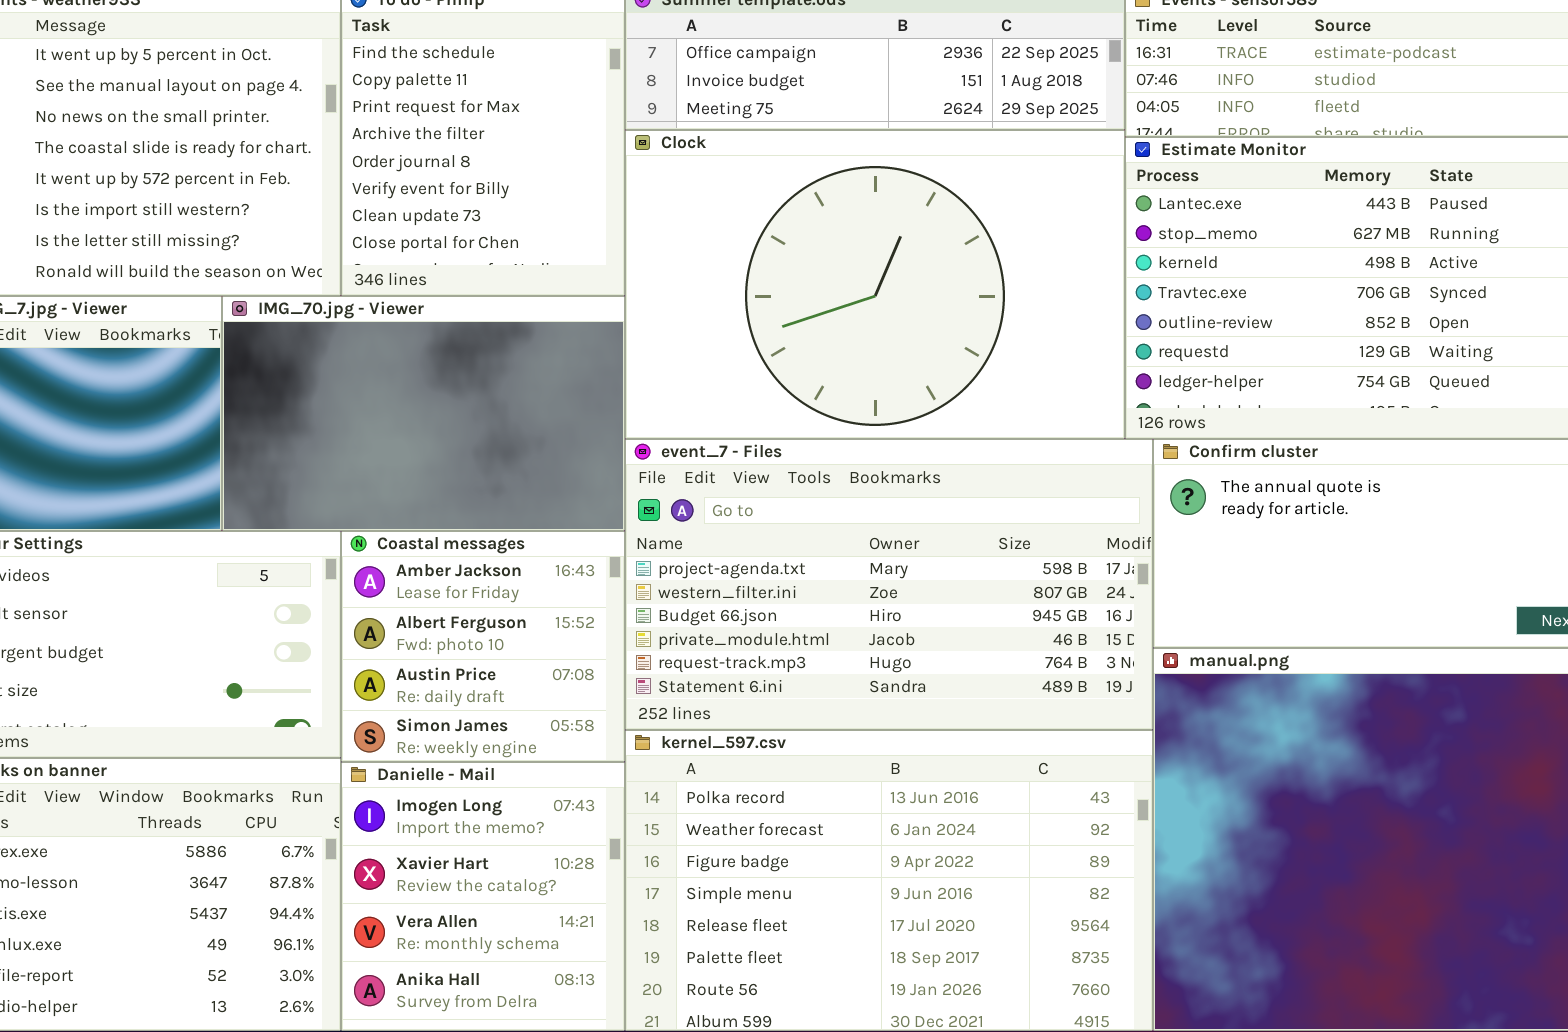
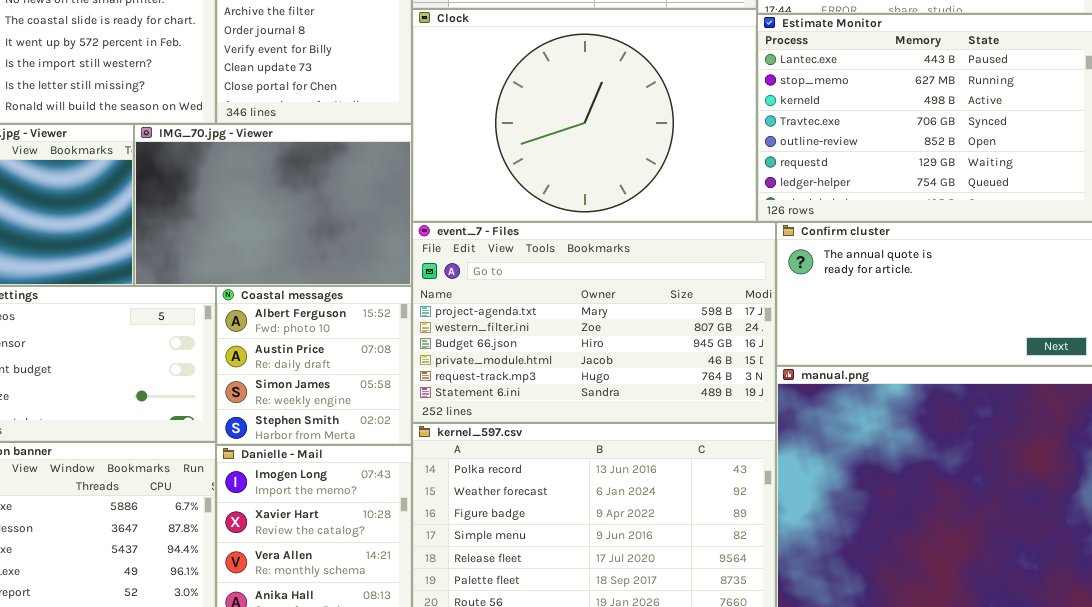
Coastal messages: [341,531,625,762] -> [216,286,412,445], scrolled down 1 row

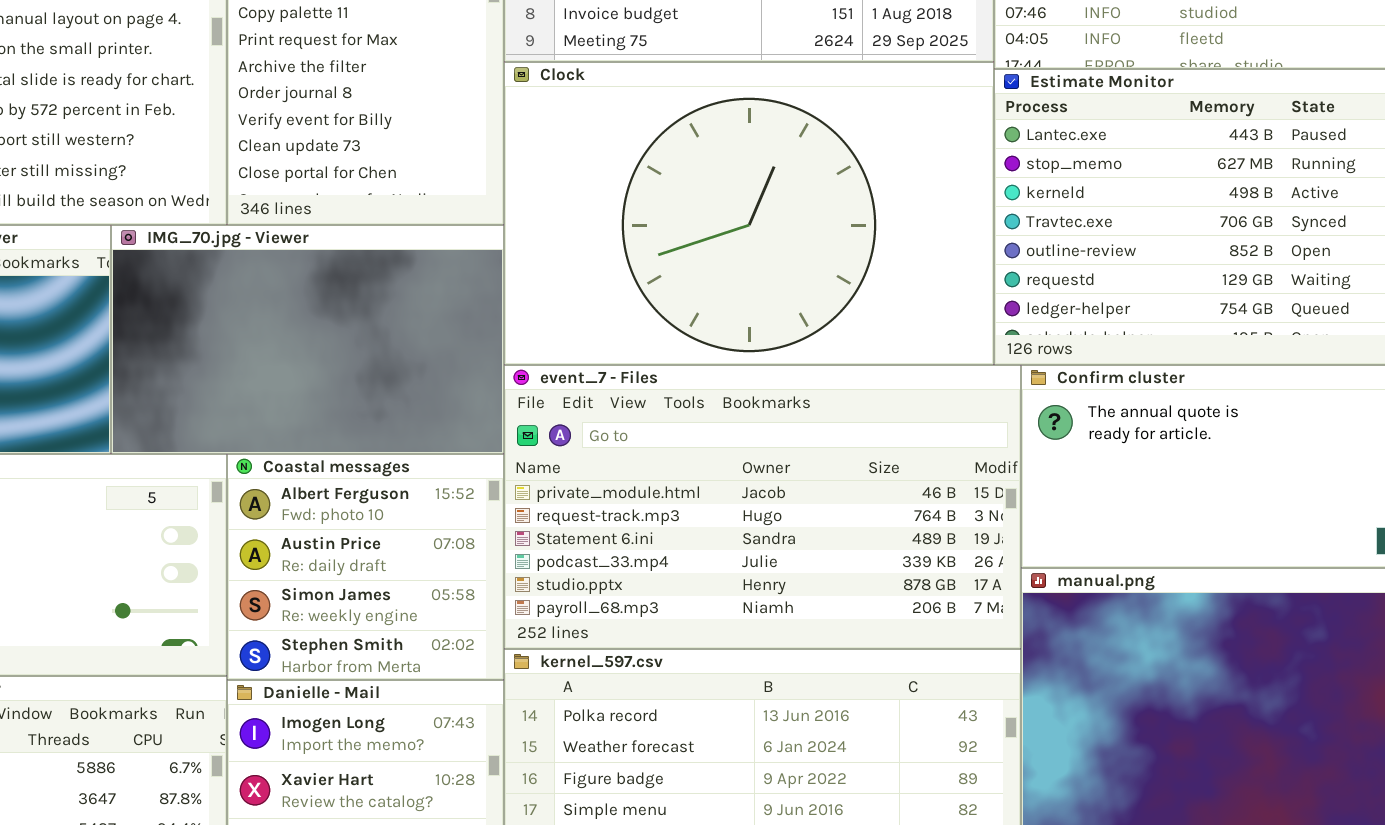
event_7 - Files: [412,222,776,423] -> [504,365,1021,649], scrolled down 3 rows

